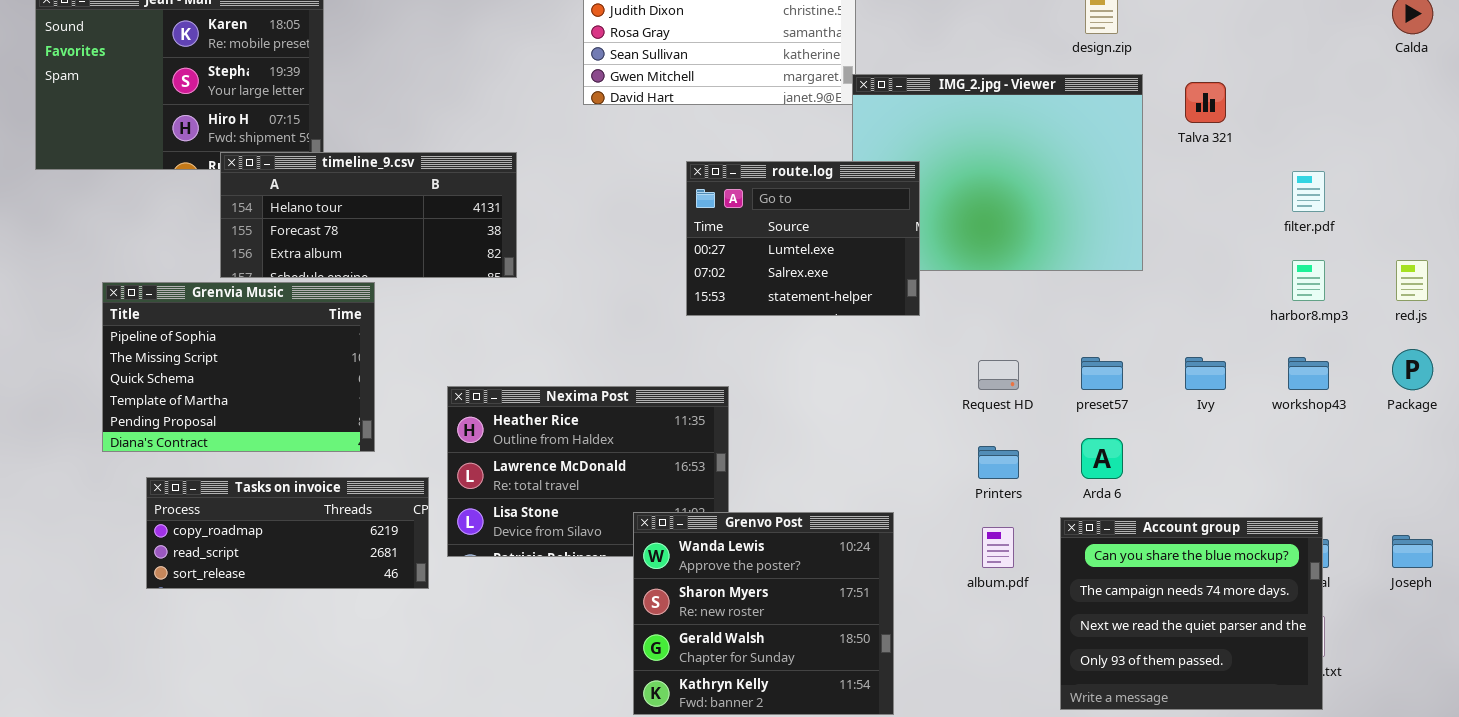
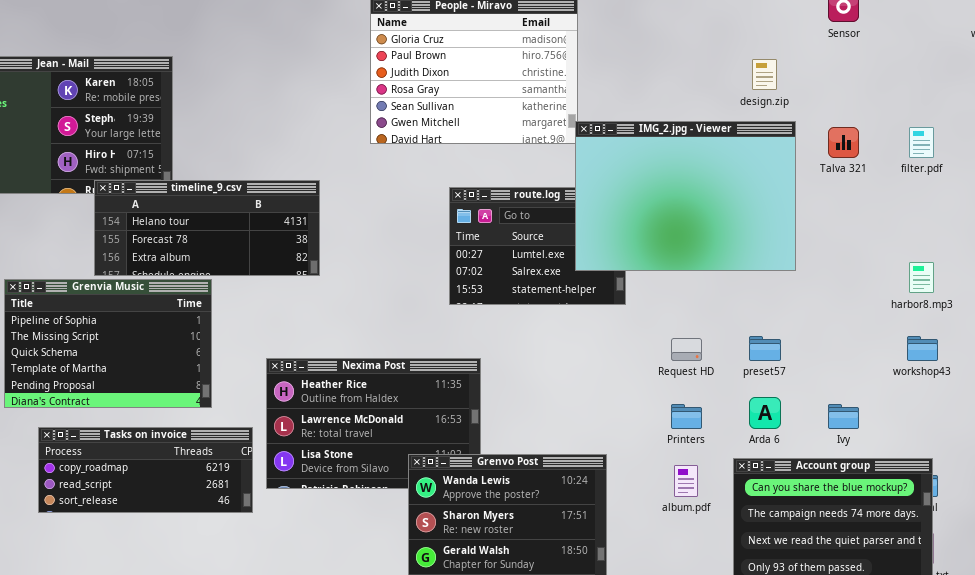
IMG_2.jpg - Viewer: [852,74,1143,271] -> [575,121,796,271], raised
filter.pdf: [1292,171,1325,212] -> [909,127,934,158], moved
Ivy: [1185,357,1226,390] -> [828,404,859,429], moved

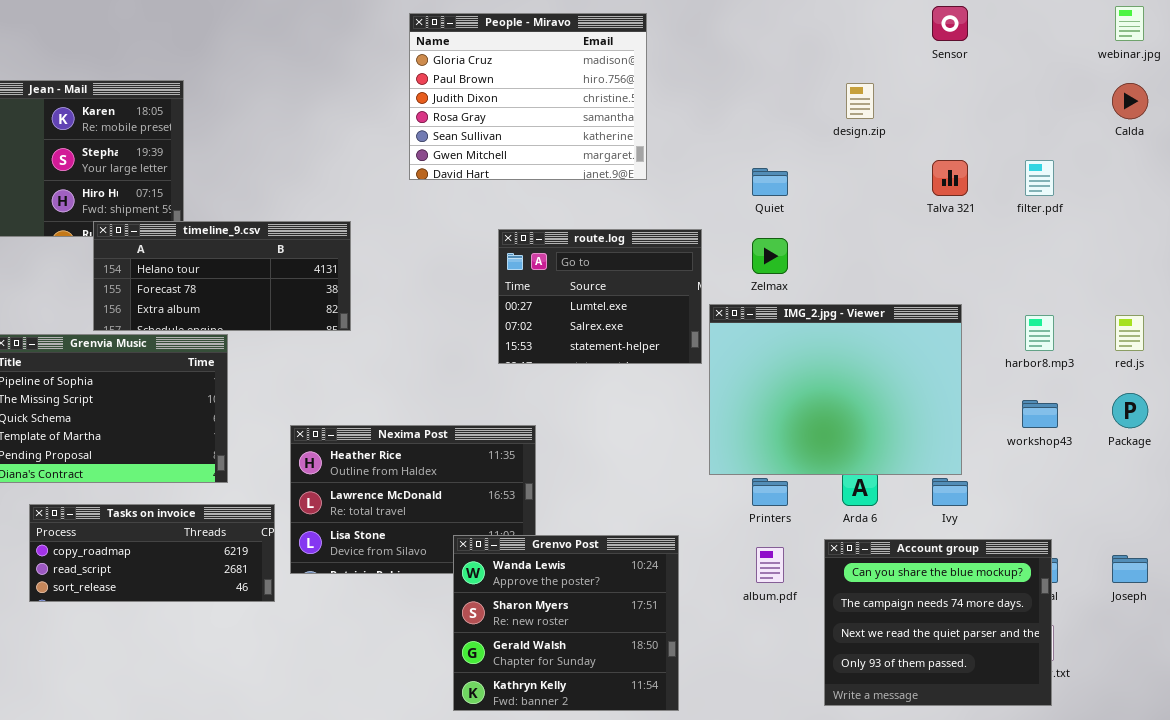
IMG_2.jpg - Viewer: [575,121,796,271] -> [709,304,962,475], moved

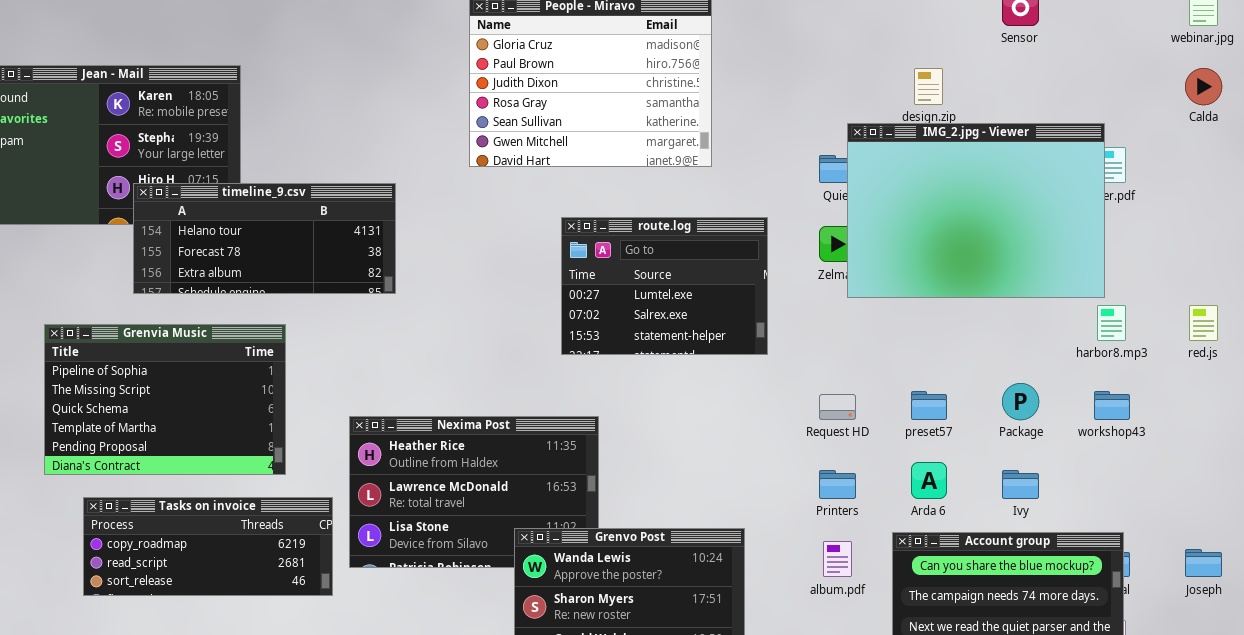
timeline_9.csv: [93,221,351,331] -> [133,183,396,294], moved
IMG_2.jpg - Viewer: [709,304,962,475] -> [847,123,1105,298], moved
Package: [1112,393,1148,428] -> [1002,383,1039,420], moved

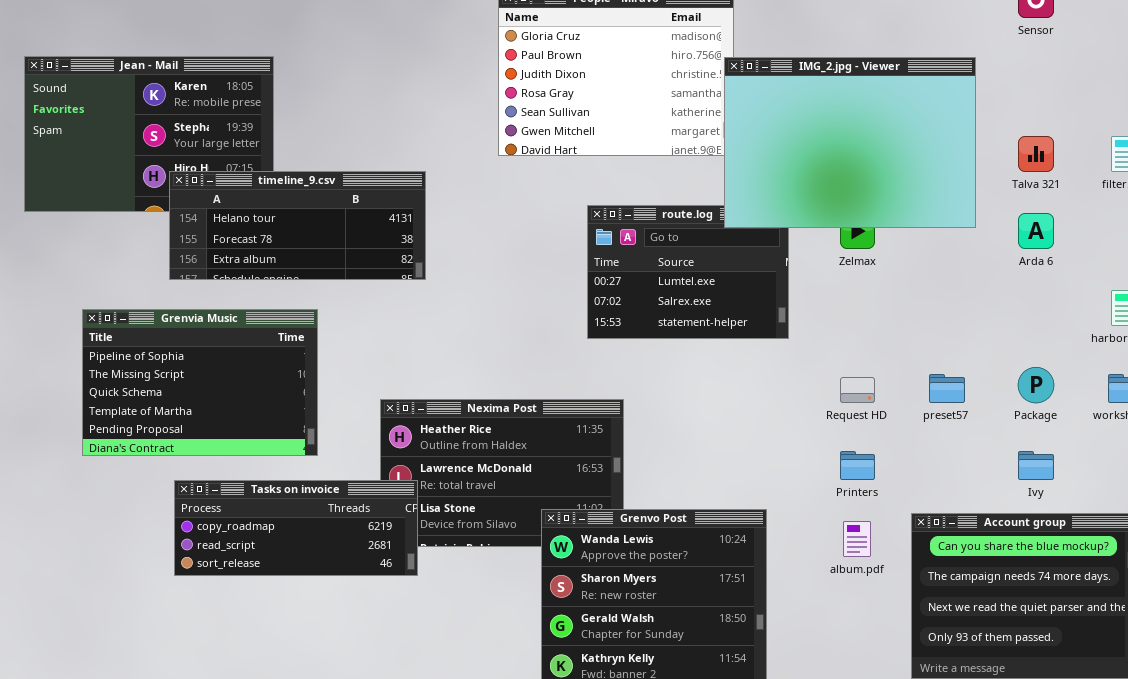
IMG_2.jpg - Viewer: [847,123,1105,298] -> [724,57,976,228], moved
Arda 6: [911,462,947,499] -> [1018,213,1054,249], moved
Tasks on invoice: [83,497,333,596] -> [174,480,418,576], moved

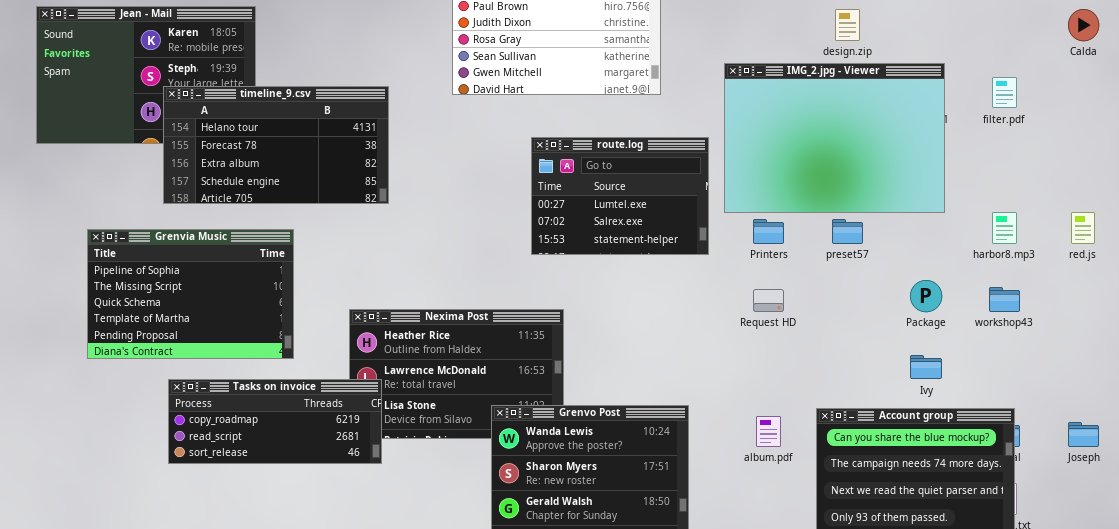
IMG_2.jpg - Viewer: [724,57,976,228] -> [724,63,945,213], moved
timeline_9.csv: [169,171,426,280] -> [163,86,389,204], resized
preset57: [929,374,965,403] -> [832,219,863,244], moved
Printers: [840,451,875,480] -> [753,219,784,244], moved

